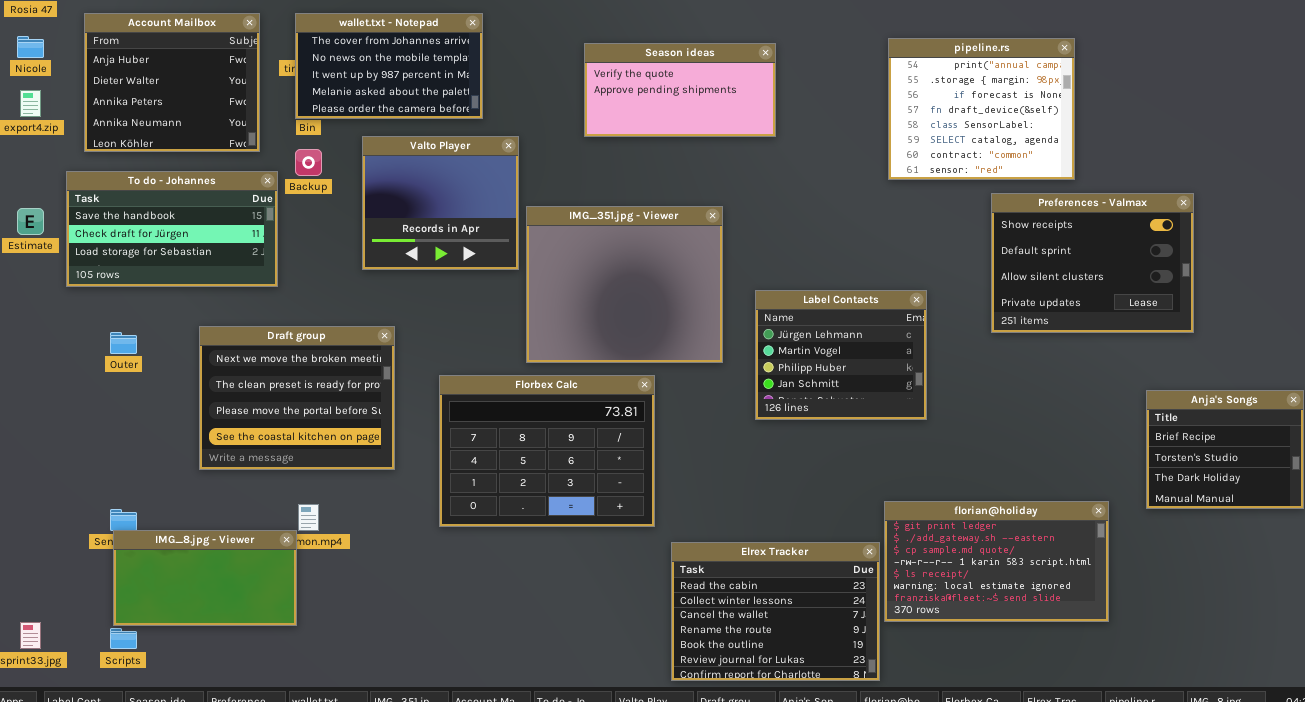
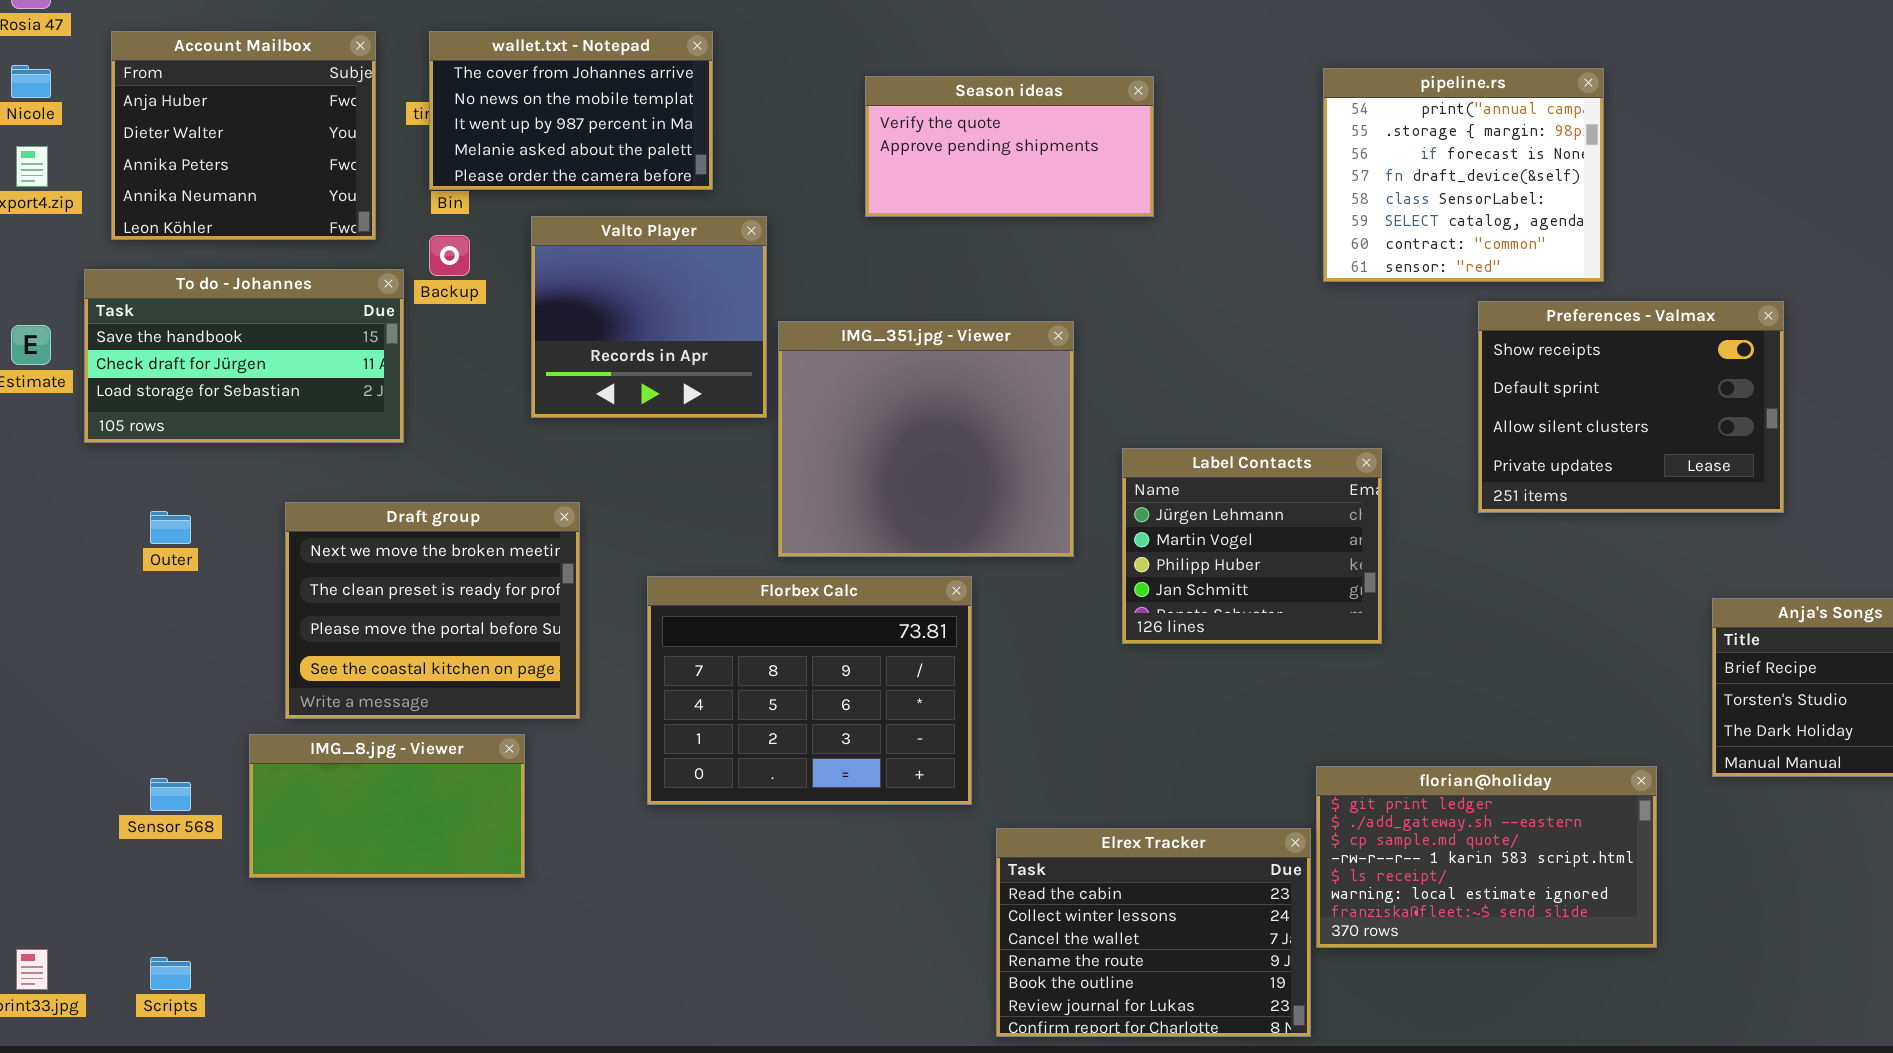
IMG_8.jpg - Viewer: [113,530,297,626] -> [249,734,525,878], moved

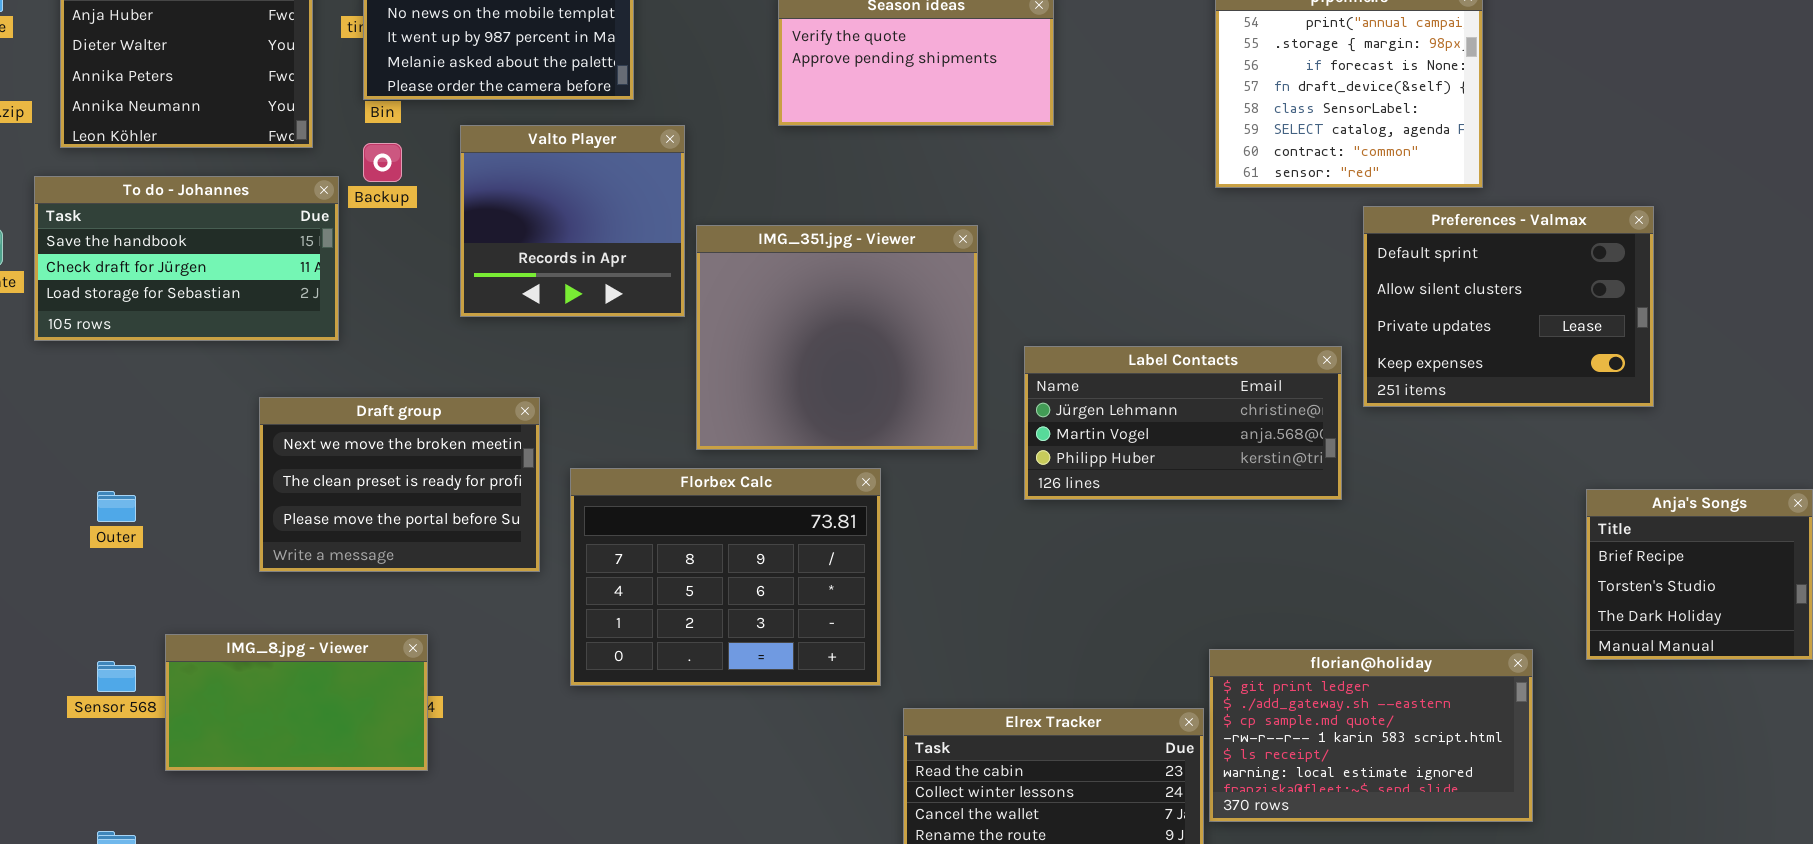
Preferences - Valmax: [1478,301,1784,513] -> [1363,206,1654,407], scrolled down 1 row
Label Contacts: [1122,448,1382,644] -> [1024,346,1342,500], resized
Draft group: [285,502,580,719] -> [259,397,540,572], moved, resized
Outer: [150,511,191,544] -> [97,491,136,522], moved
IMG_8.jpg - Viewer: [249,734,525,878] -> [165,634,428,771], moved

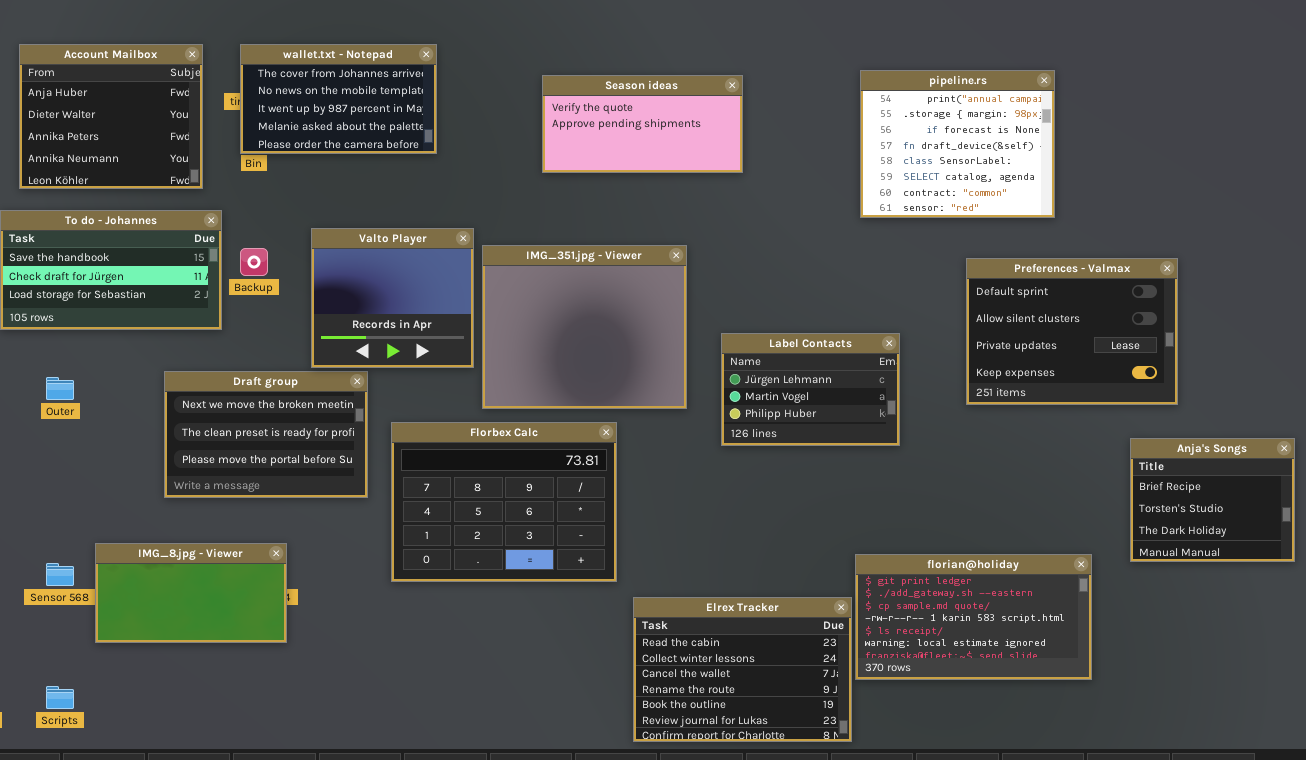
Valto Player: [460,125,685,317] -> [311,228,474,368], moved
Backup: [363,143,402,182] -> [240,248,268,276], moved
Preferences - Valmax: [1363,206,1654,407] -> [966,258,1178,405], moved
Label Contacts: [1024,346,1342,500] -> [721,333,900,446], resized
Outer: [97,491,136,522] -> [46,377,74,400], moved

